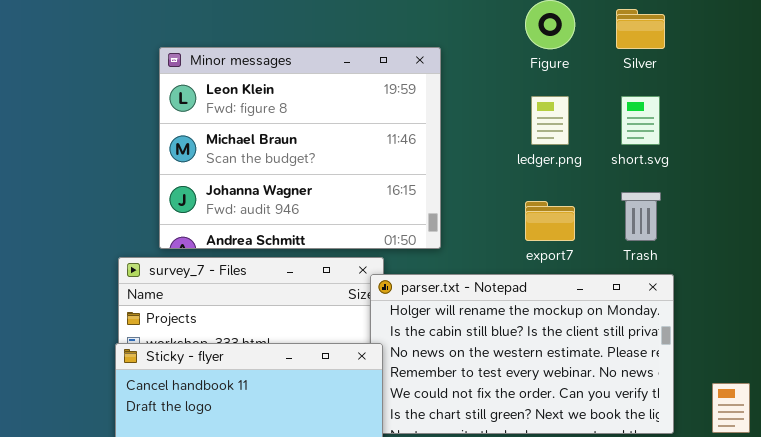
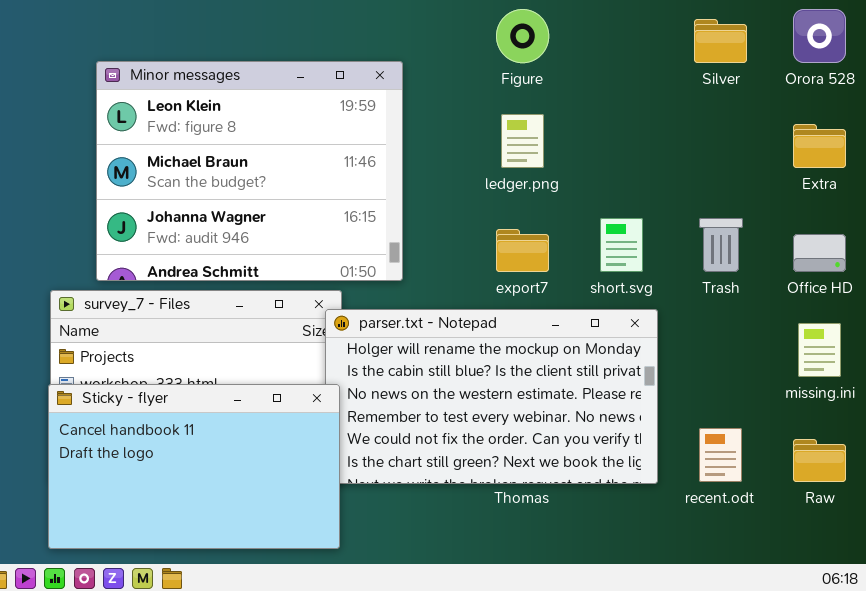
Silver: [616,9,665,49] -> [694,19,747,63], moved
short.svg: [621,96,660,145] -> [600,218,643,272], moved
Trash: [621,192,661,241] -> [699,218,743,272], moved

